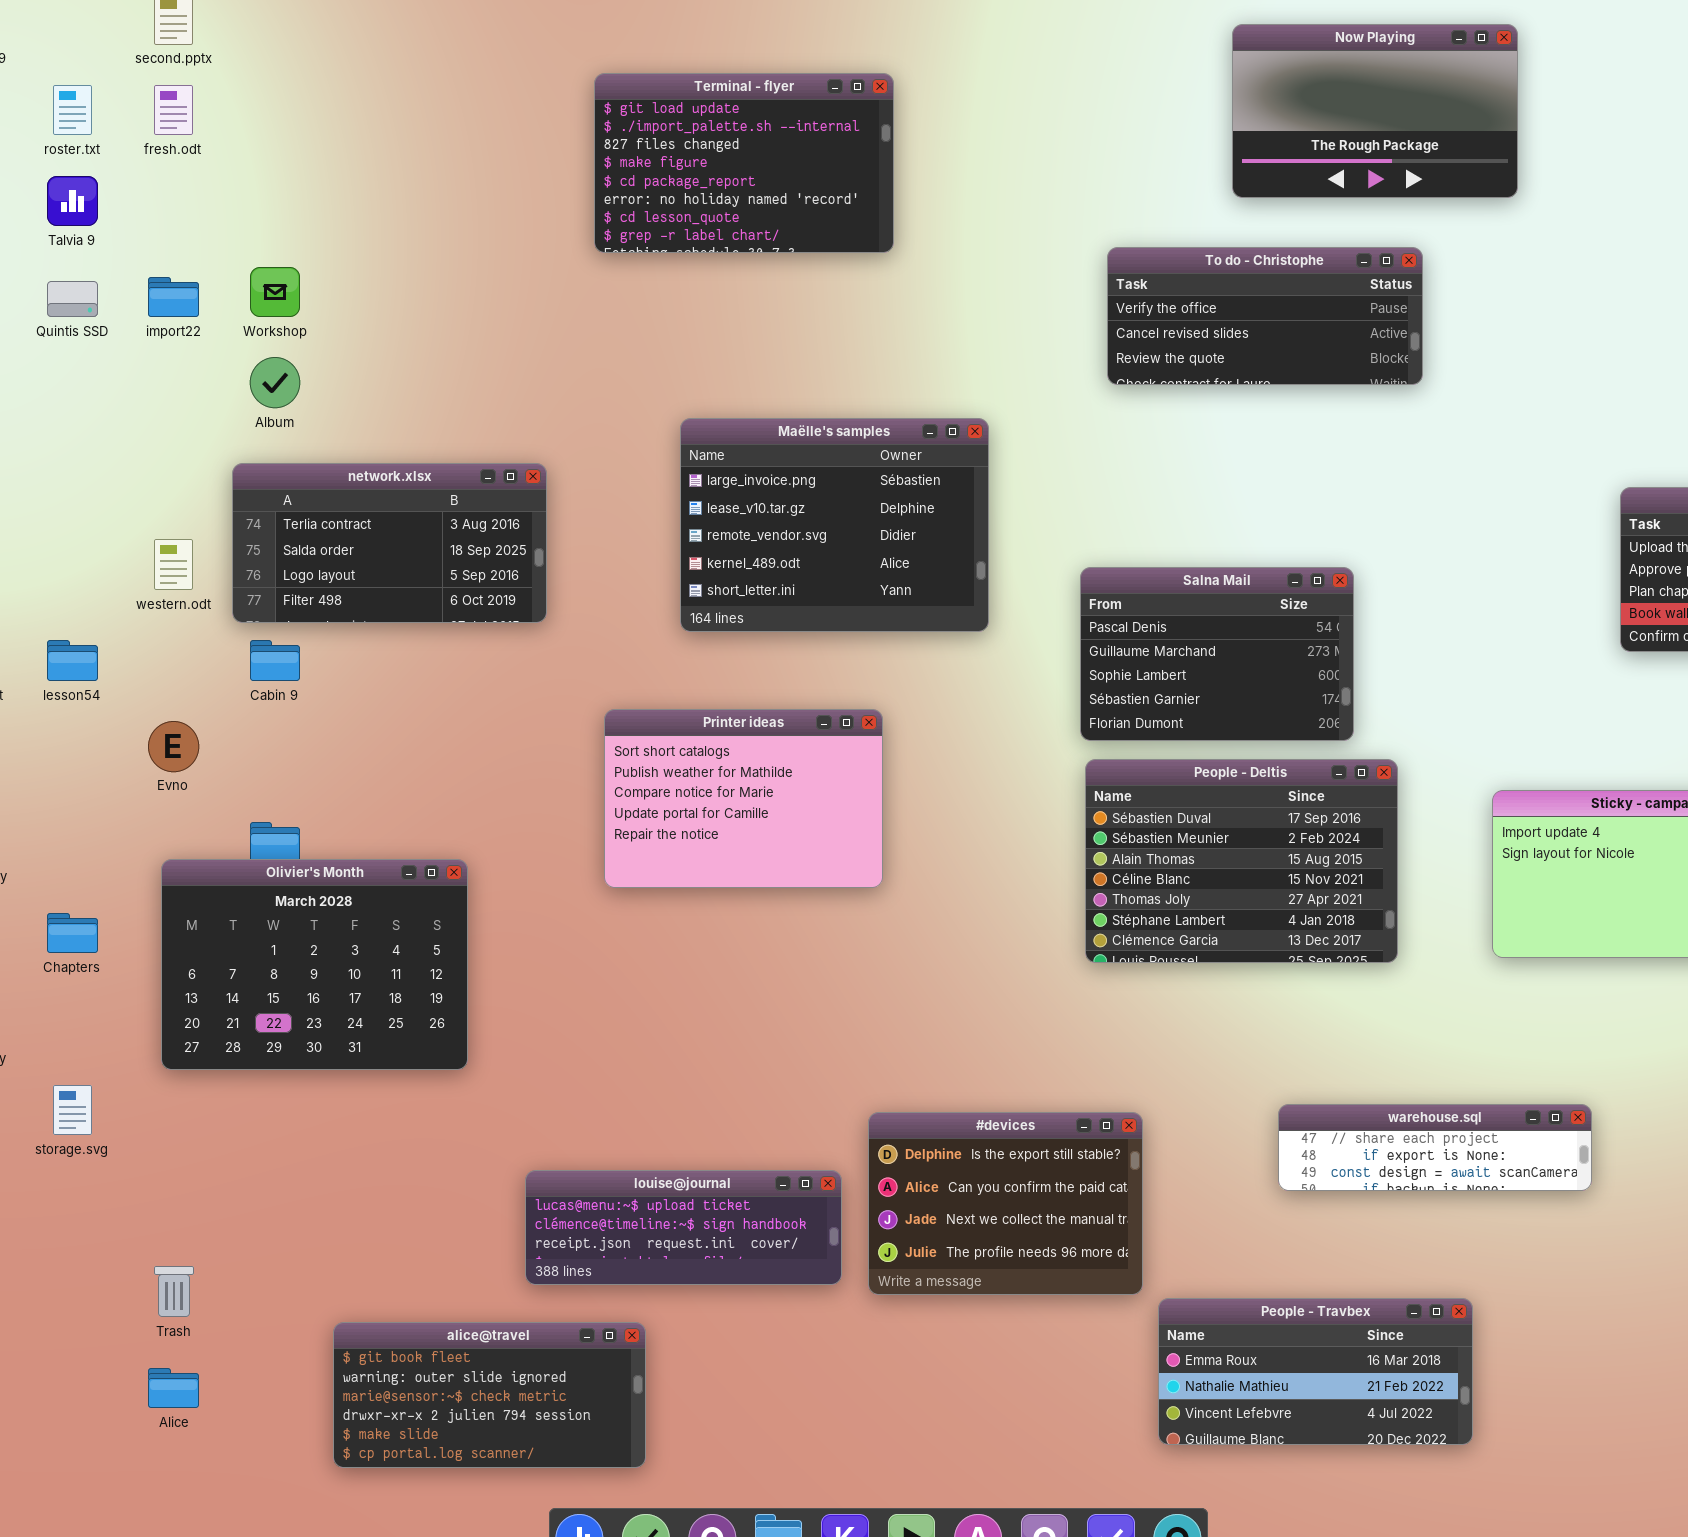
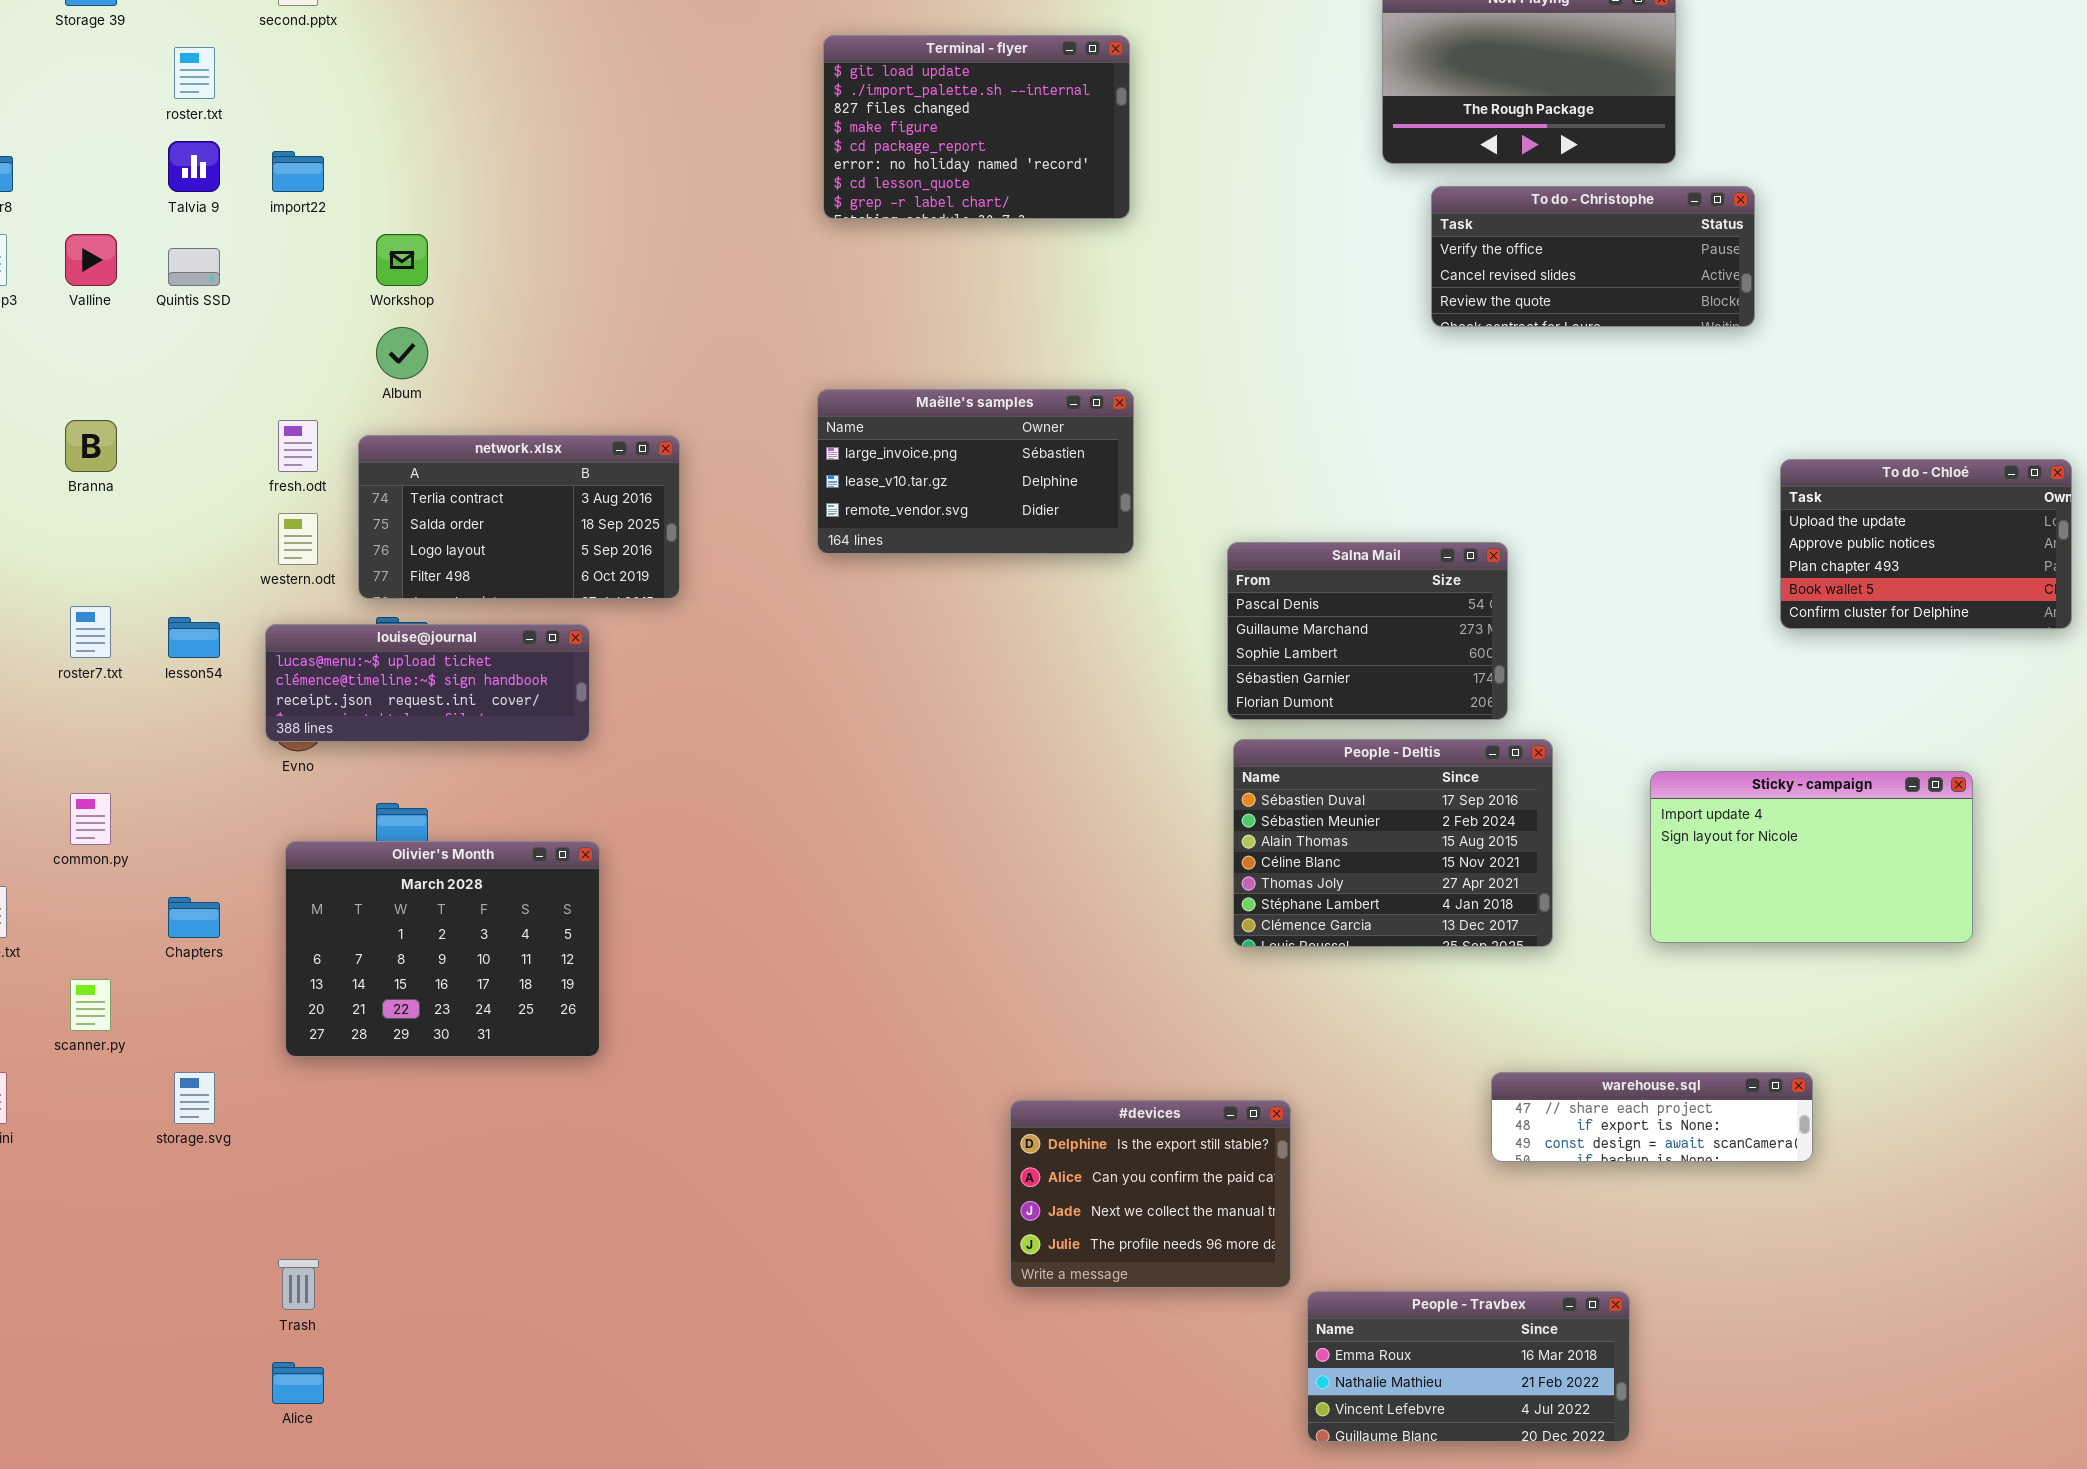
Terminal - flyer: [594,73,894,253] -> [823,35,1130,219], moved
fresh.odt: [154,85,193,135] -> [278,420,318,472], moved
To do - Christophe: [1107,247,1423,385] -> [1431,186,1755,327], moved
import22: [148,277,199,317] -> [272,151,324,192], moved
Maëlle's samples: [680,418,989,632] -> [817,389,1134,554], resized
Printer ideas: [604,709,883,888] -> none, closed
warehouse.sql: [1278,1104,1592,1191] -> [1491,1072,1813,1162], moved
louise@journal: [525,1170,842,1285] -> [265,624,590,742], moved
alice@travel: [333,1322,646,1468] -> none, closed

